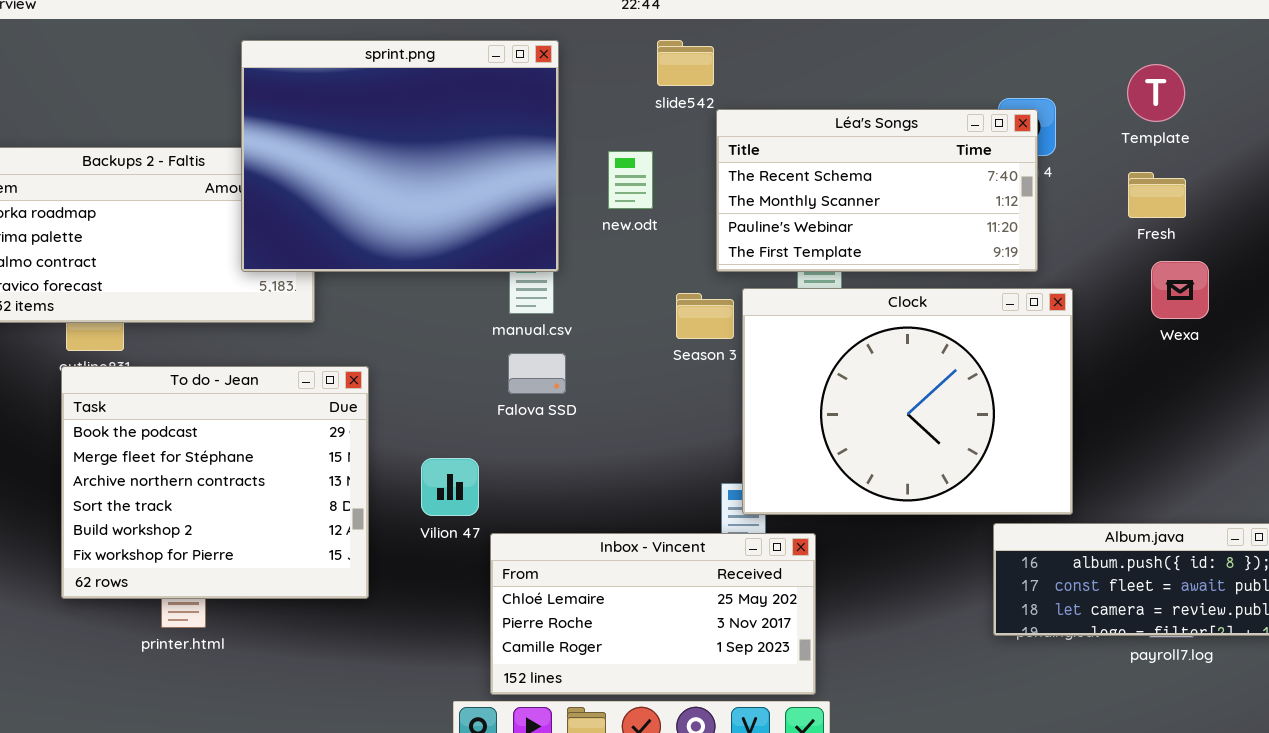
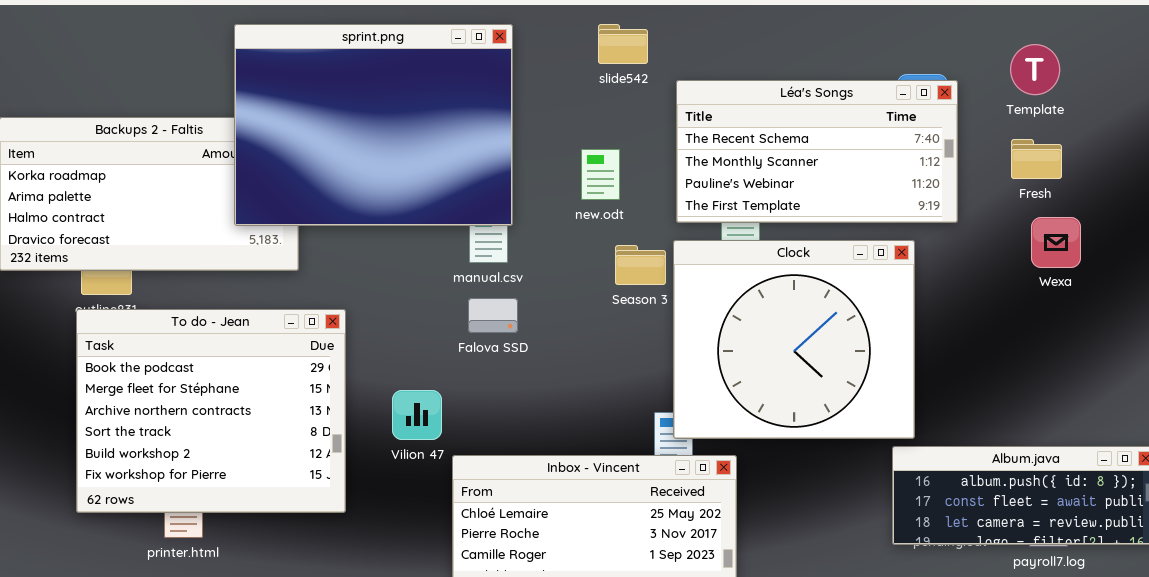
Léa's Songs: [716,109,1038,272] -> [676,80,958,223], moved
new.odt: [608,151,653,209] -> [581,149,620,200], moved
Clock: [742,288,1073,515] -> [673,240,915,439], resized

